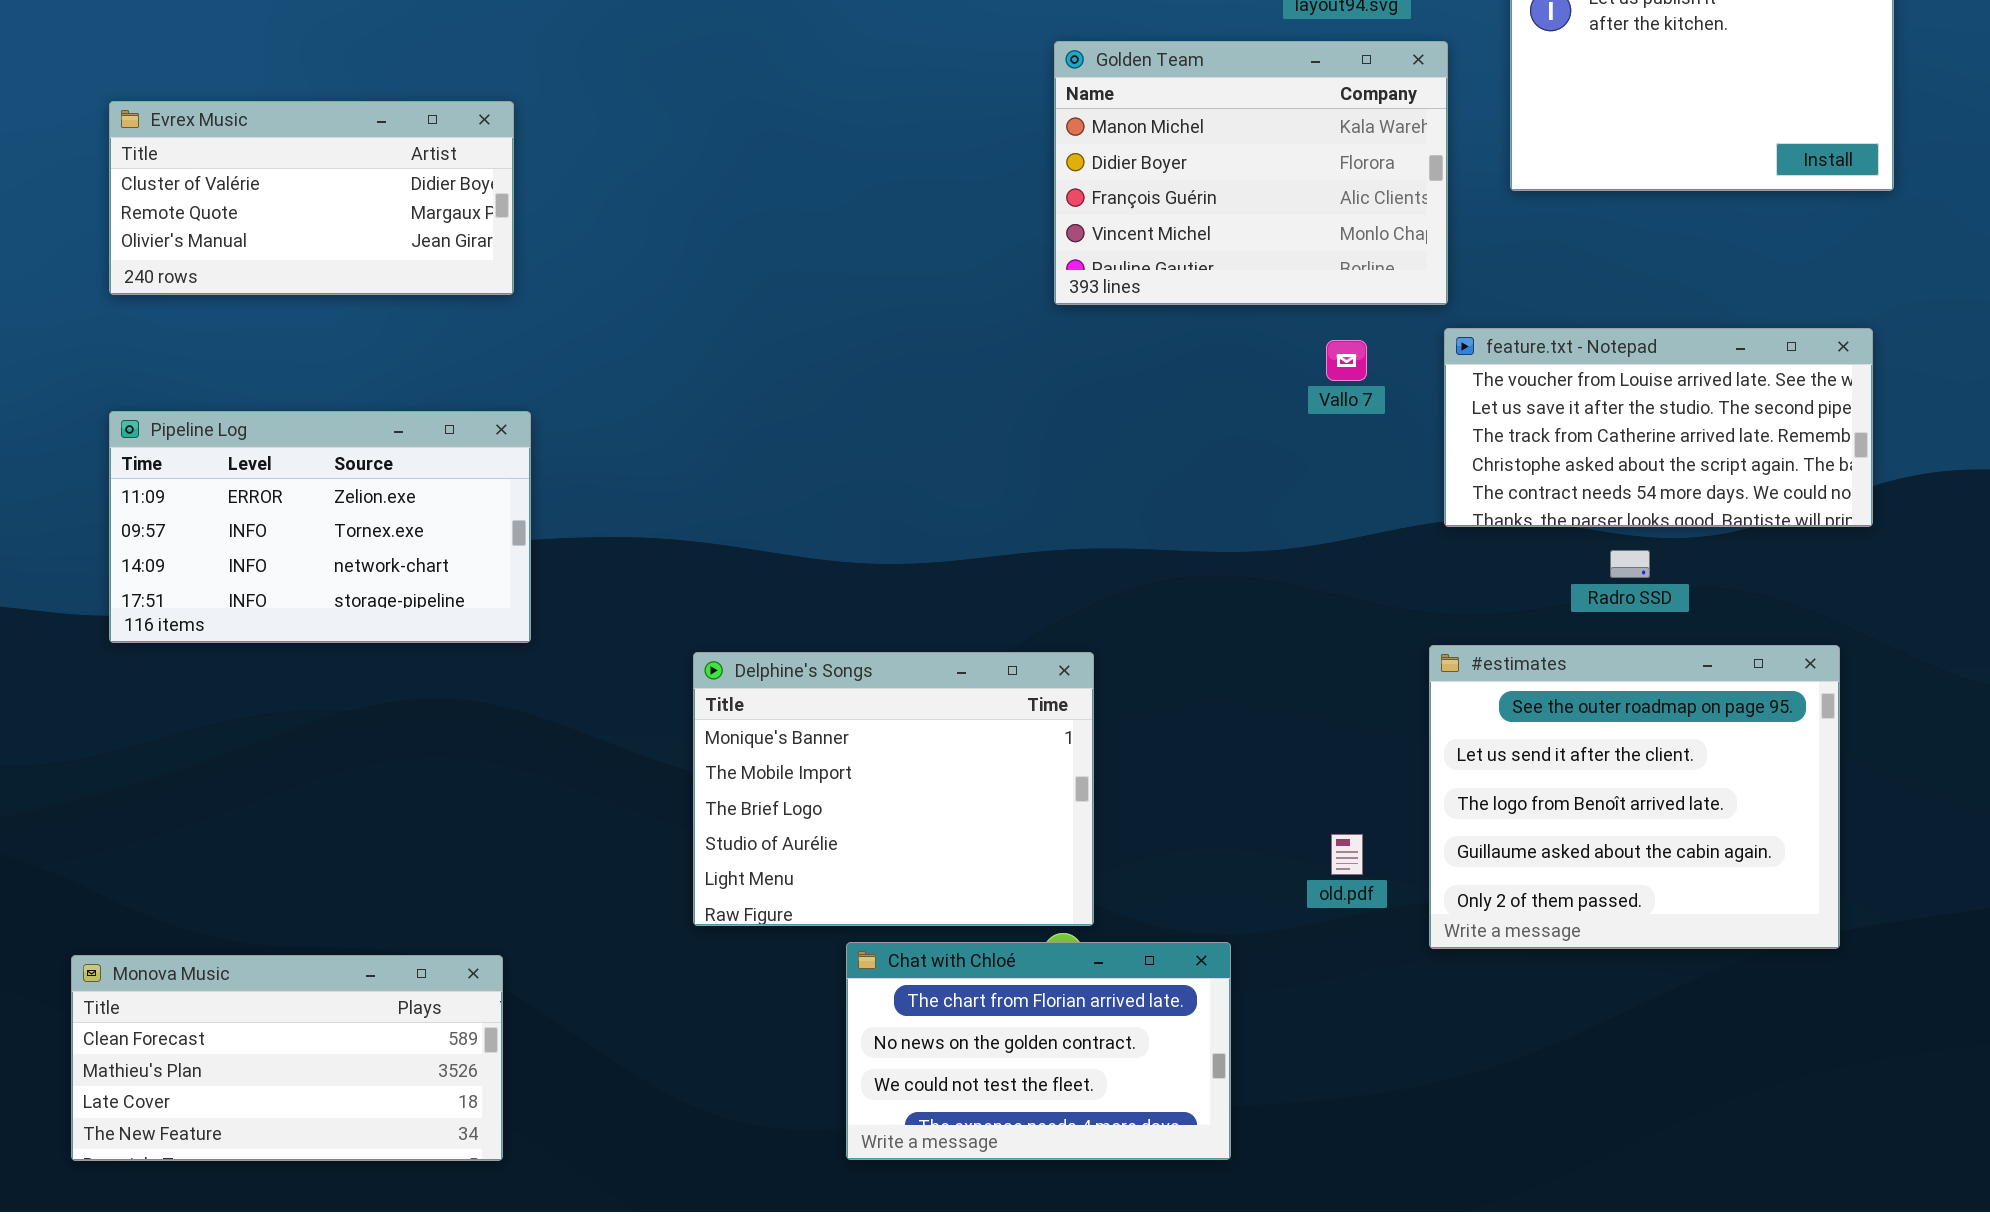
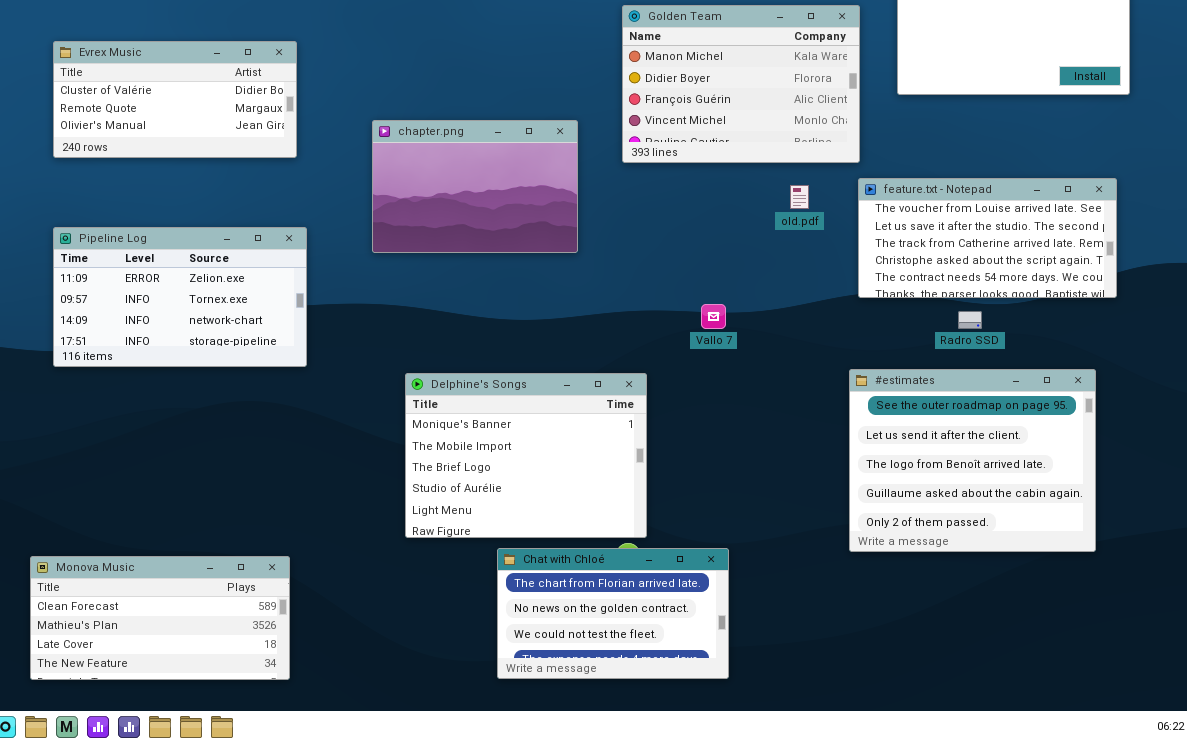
chapter.png: none -> [372,120,578,253], opened
Vallo 7: [1326,340,1367,381] -> [701,304,726,329], moved
old.pdf: [1331,834,1363,875] -> [790,185,809,209], moved

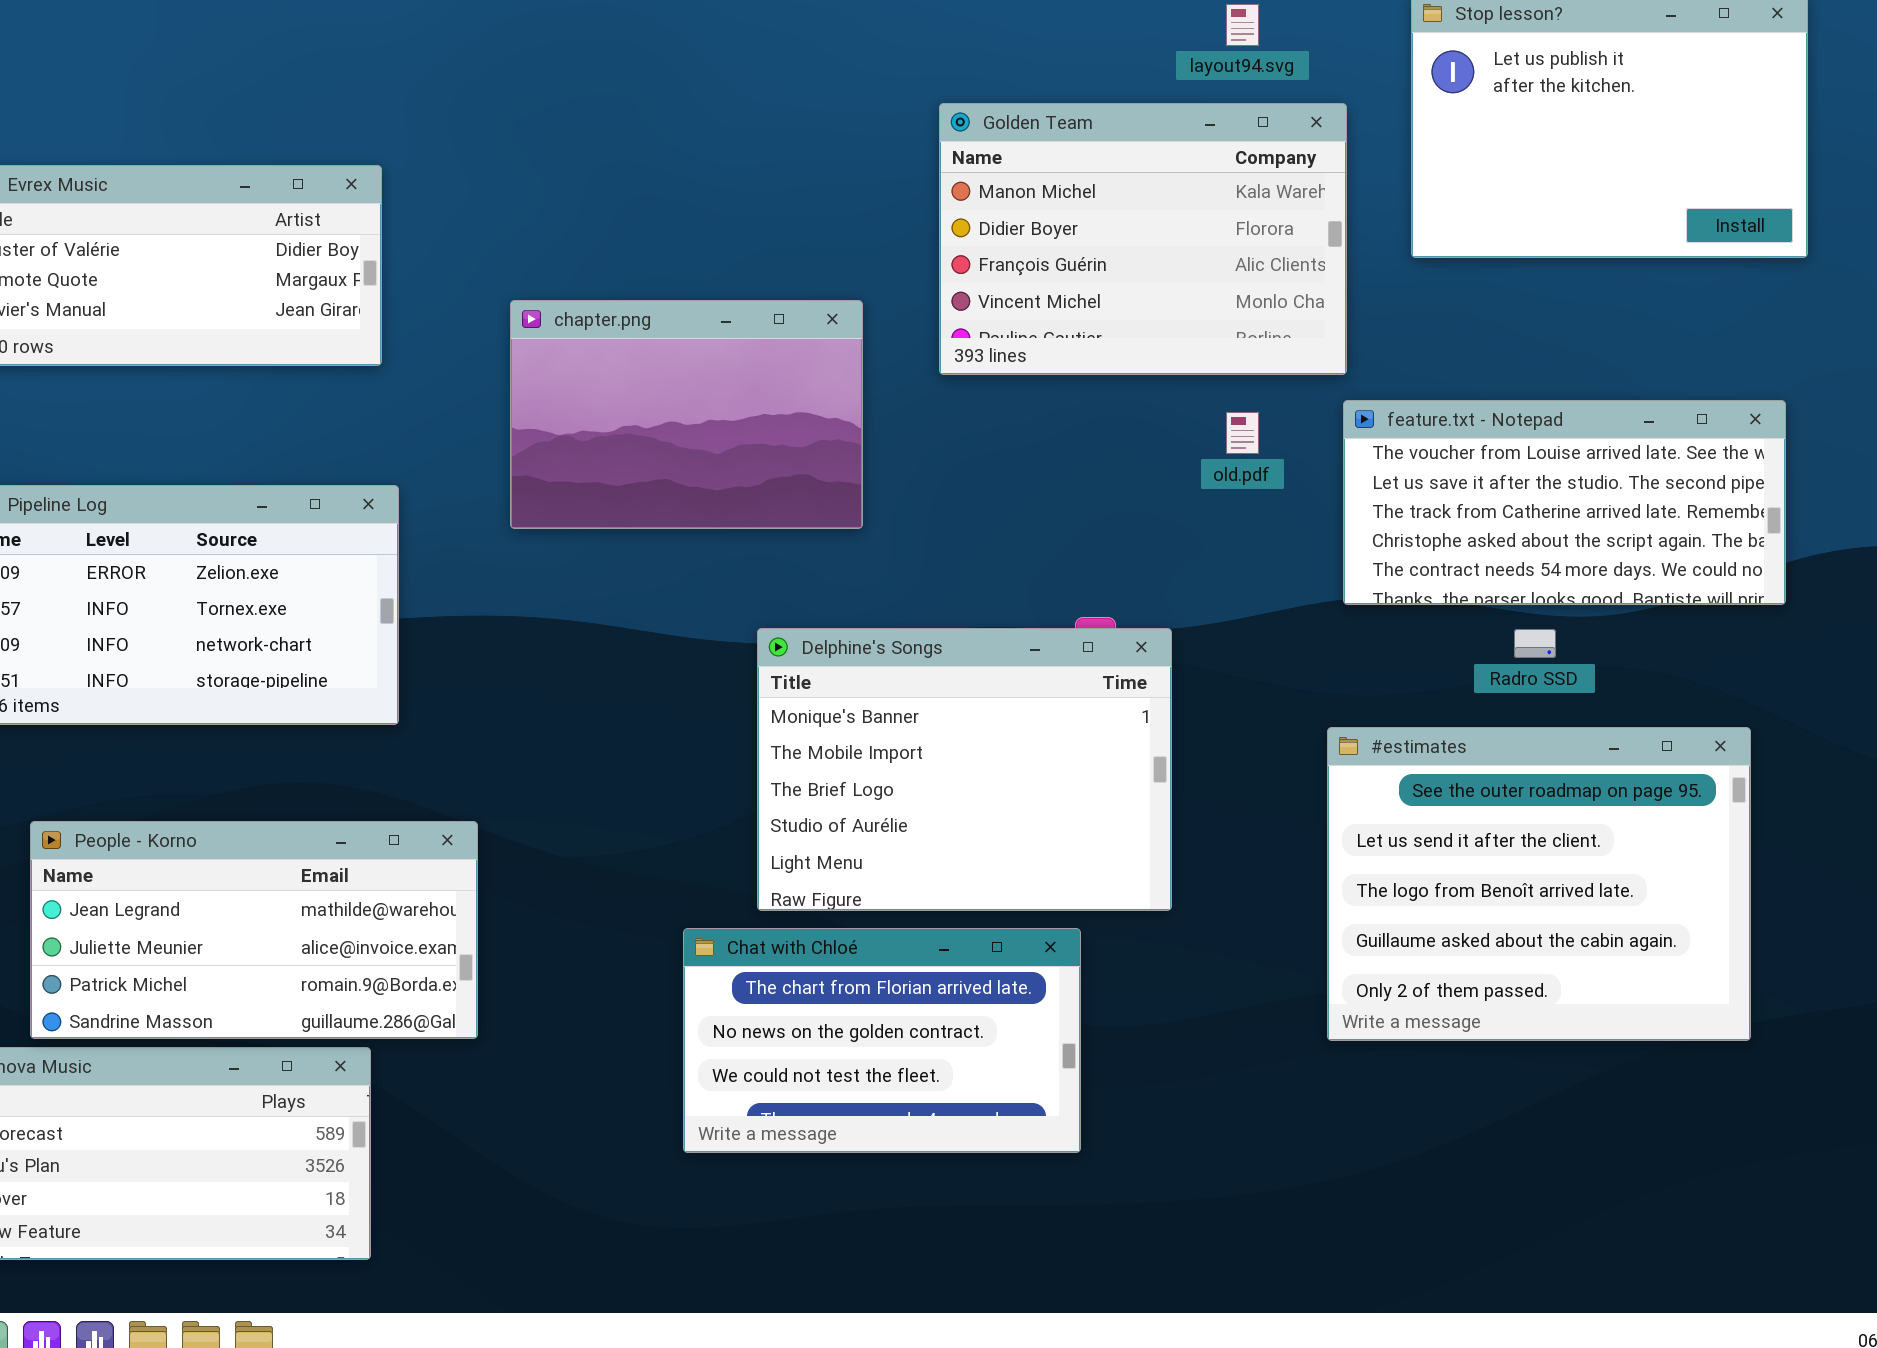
Delphine's Songs: [405,373,647,538] -> [757,628,1172,911], moved
People - Korno: none -> [30,821,478,1039], opened
Chat with Chloé: [497,548,729,679] -> [683,928,1081,1153], moved

